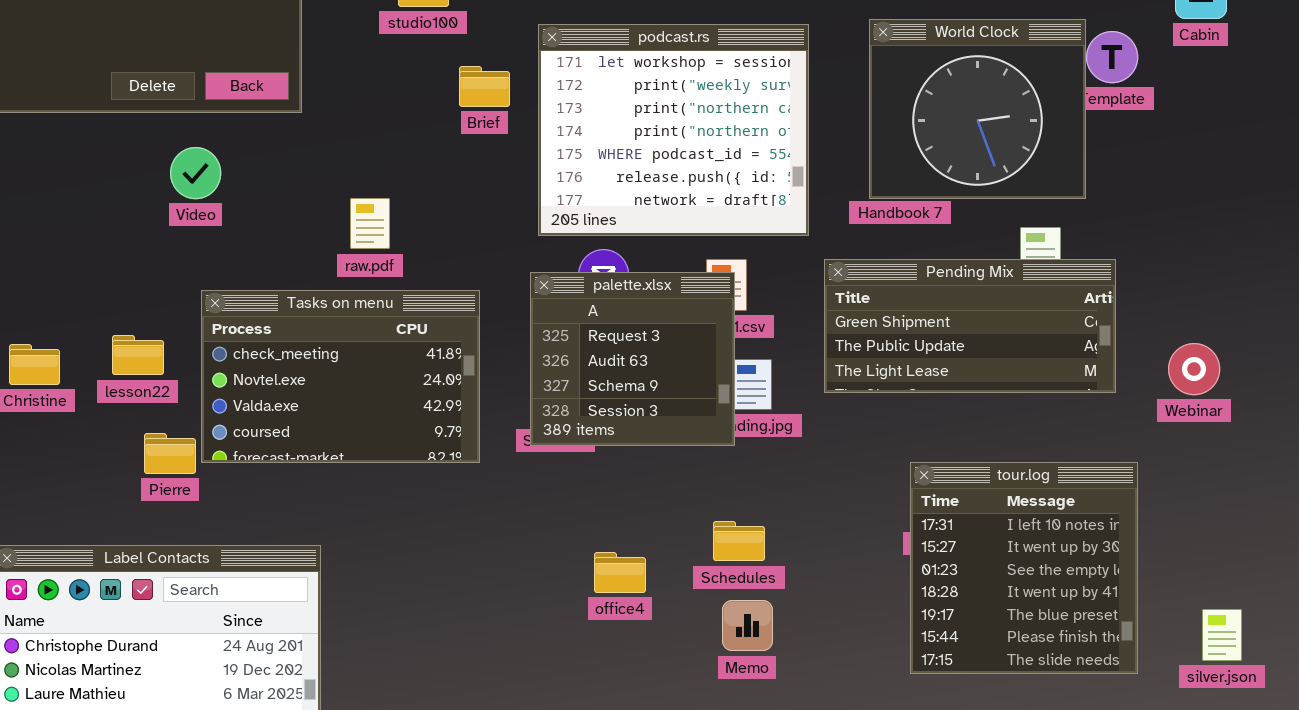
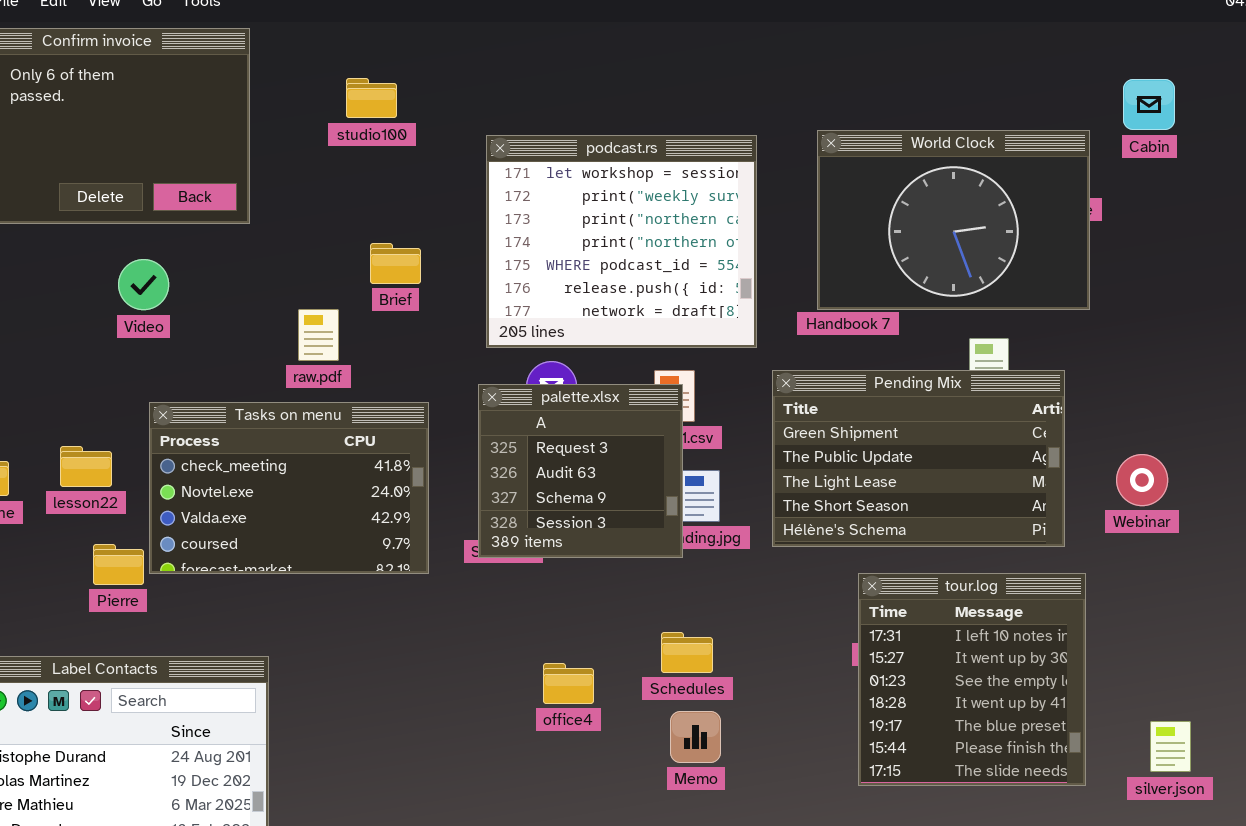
World Clock: [869,19,1086,199] -> [817,130,1090,310], resized
Brief: [459,66,510,107] -> [370,243,421,284], moved
Pending Mix: [824,259,1116,393] -> [772,370,1065,547], resized

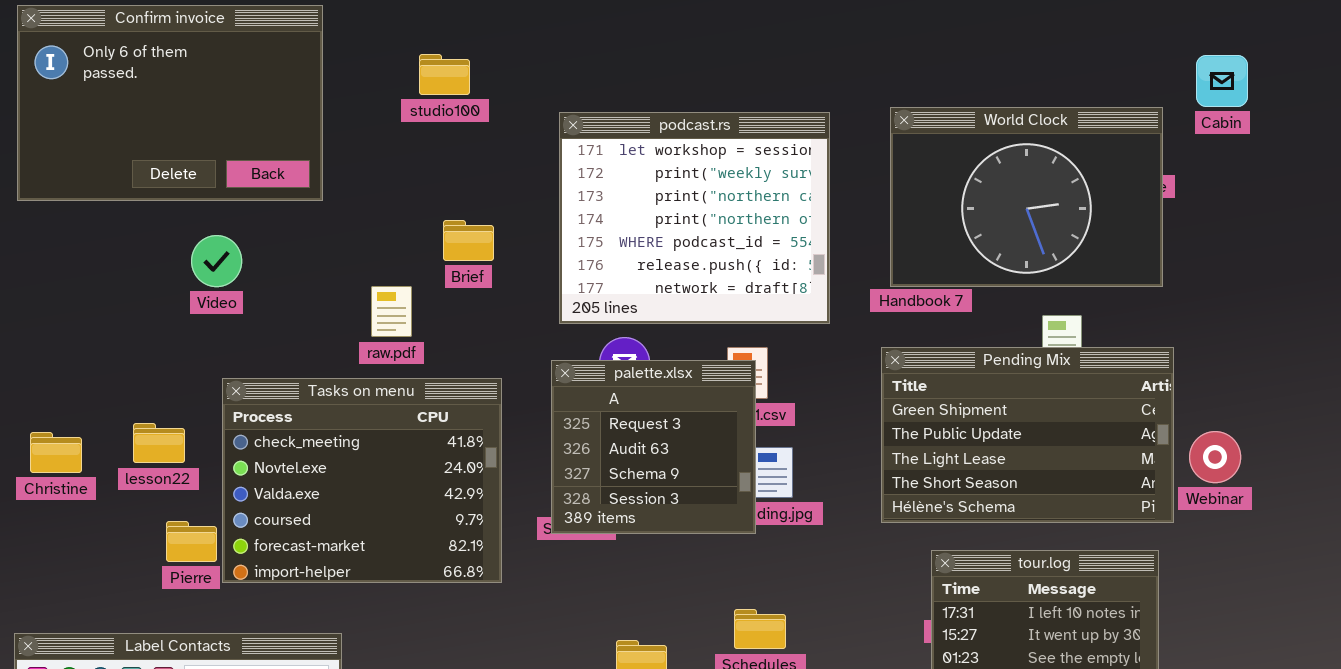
Pending Mix: [772,370,1065,547] -> [881,347,1174,523], moved
Tasks on menu: [149,402,429,574] -> [222,378,502,583], resized

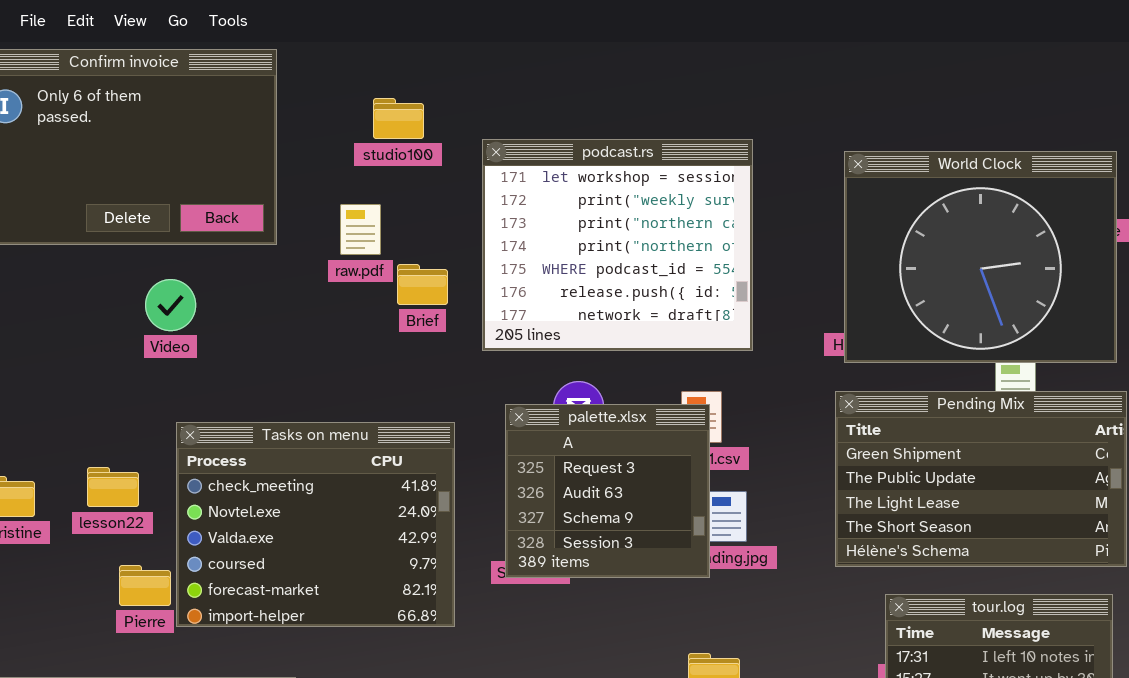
World Clock: [890,107,1163,287] -> [844,151,1117,363], resized
podcast.rs: [559,112,830,324] -> [482,139,753,351], moved
raw.pdf: [371,286,412,337] -> [340,204,381,255], moved

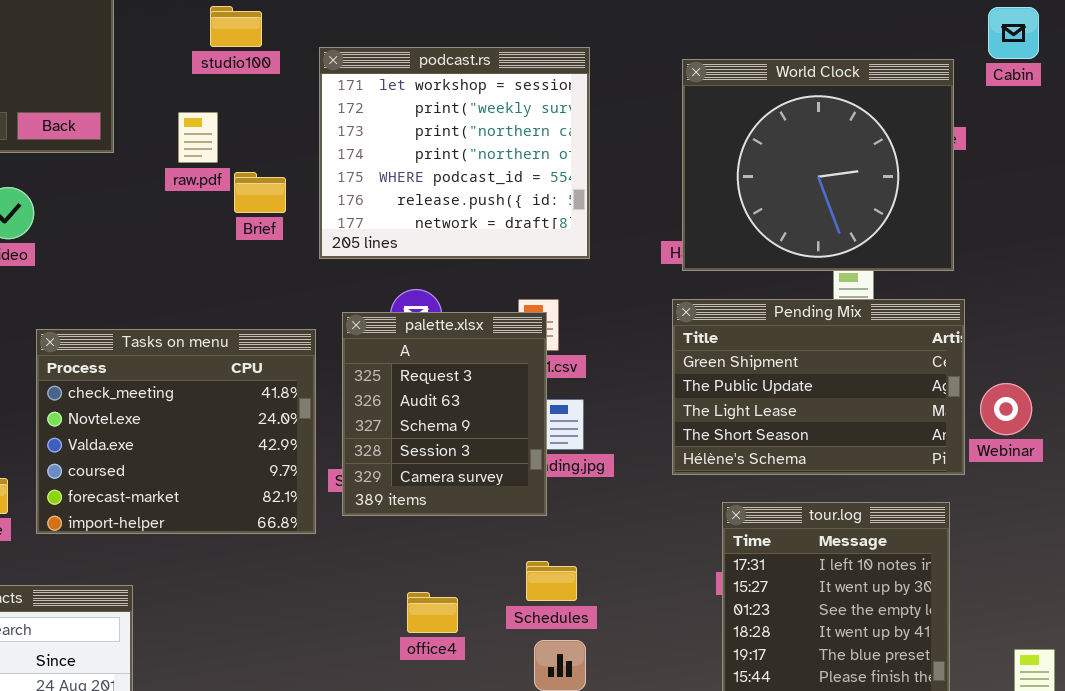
palette.xlsx: [505,404,710,578] -> [342,312,547,516], resized
Tasks on menu: [176,422,455,627] -> [36,329,316,534], moved

